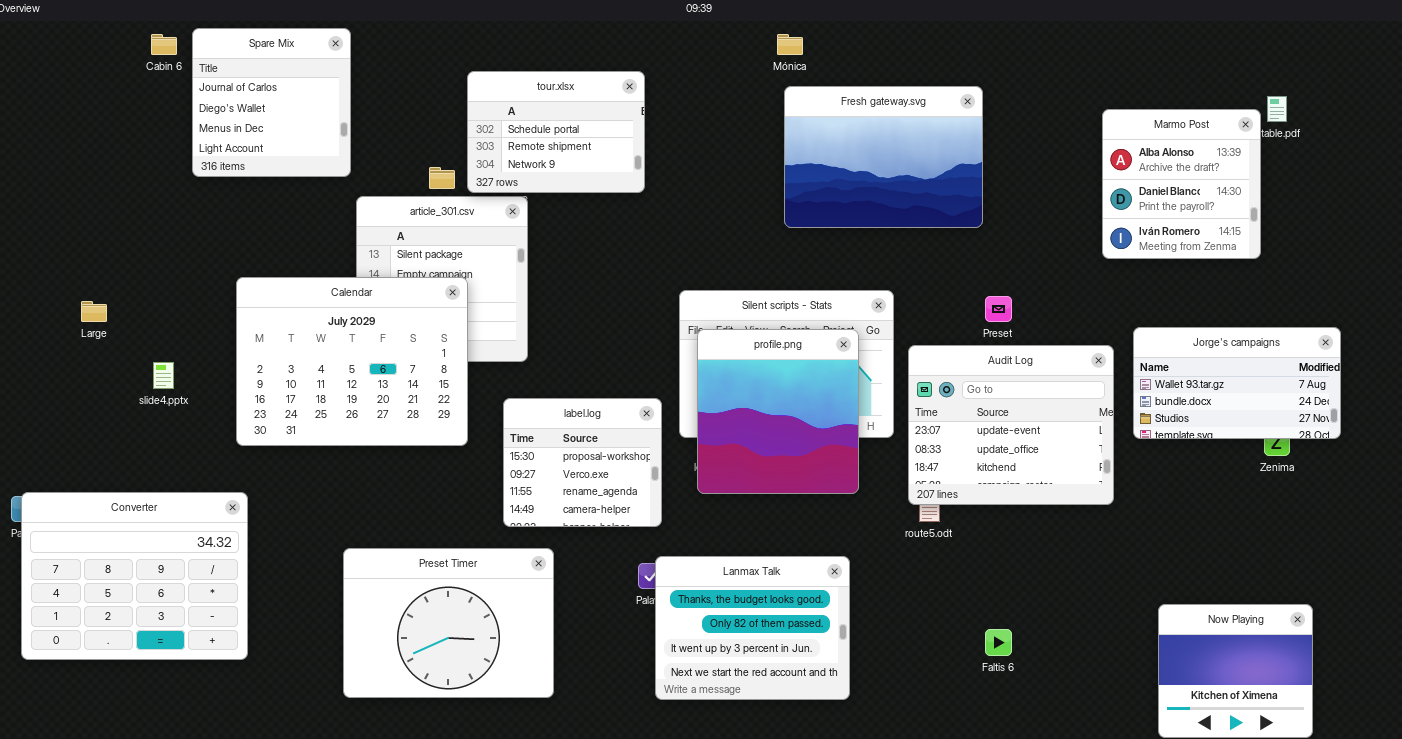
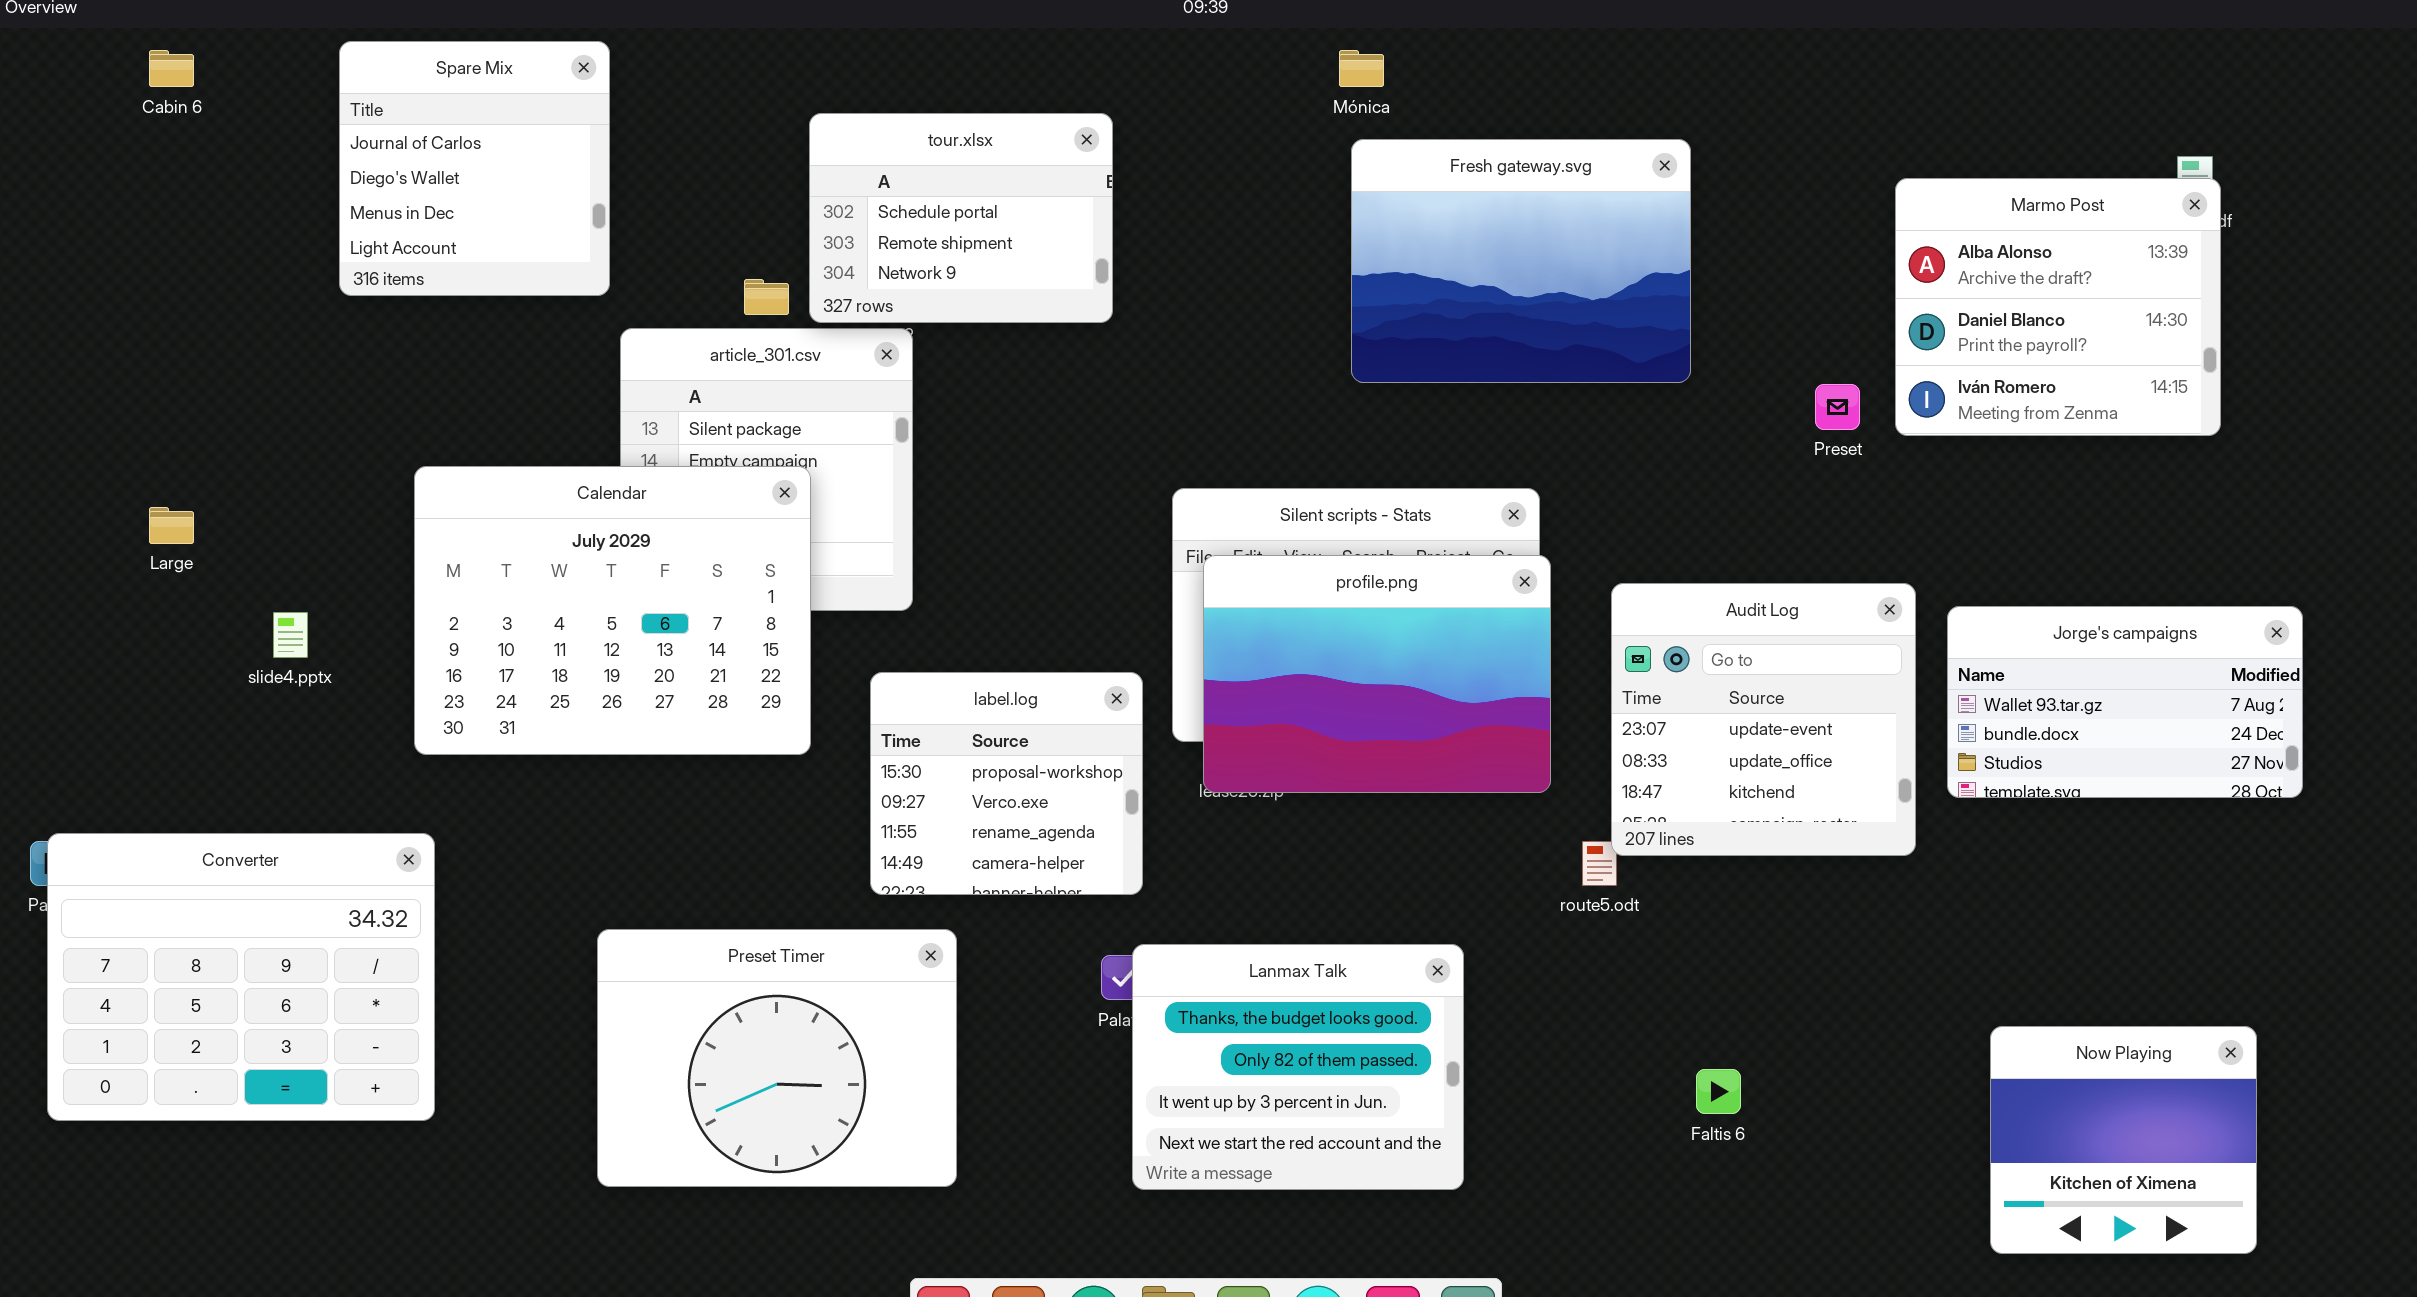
Cabin 6: [151,34,177,55] -> [149,50,194,87], moved
Marmo Post: [1102,109,1261,259] -> [1895,178,2221,436], resized
Preset: [985,296,1012,322] -> [1815,384,1860,430], moved
Jorge's campaigns: [1133,327,1341,439] -> [1947,606,2303,798], moved
profile.png: [697,329,859,494] -> [1203,555,1551,793], resized
Audit Log: [908,345,1114,505] -> [1611,583,1916,856], resized

